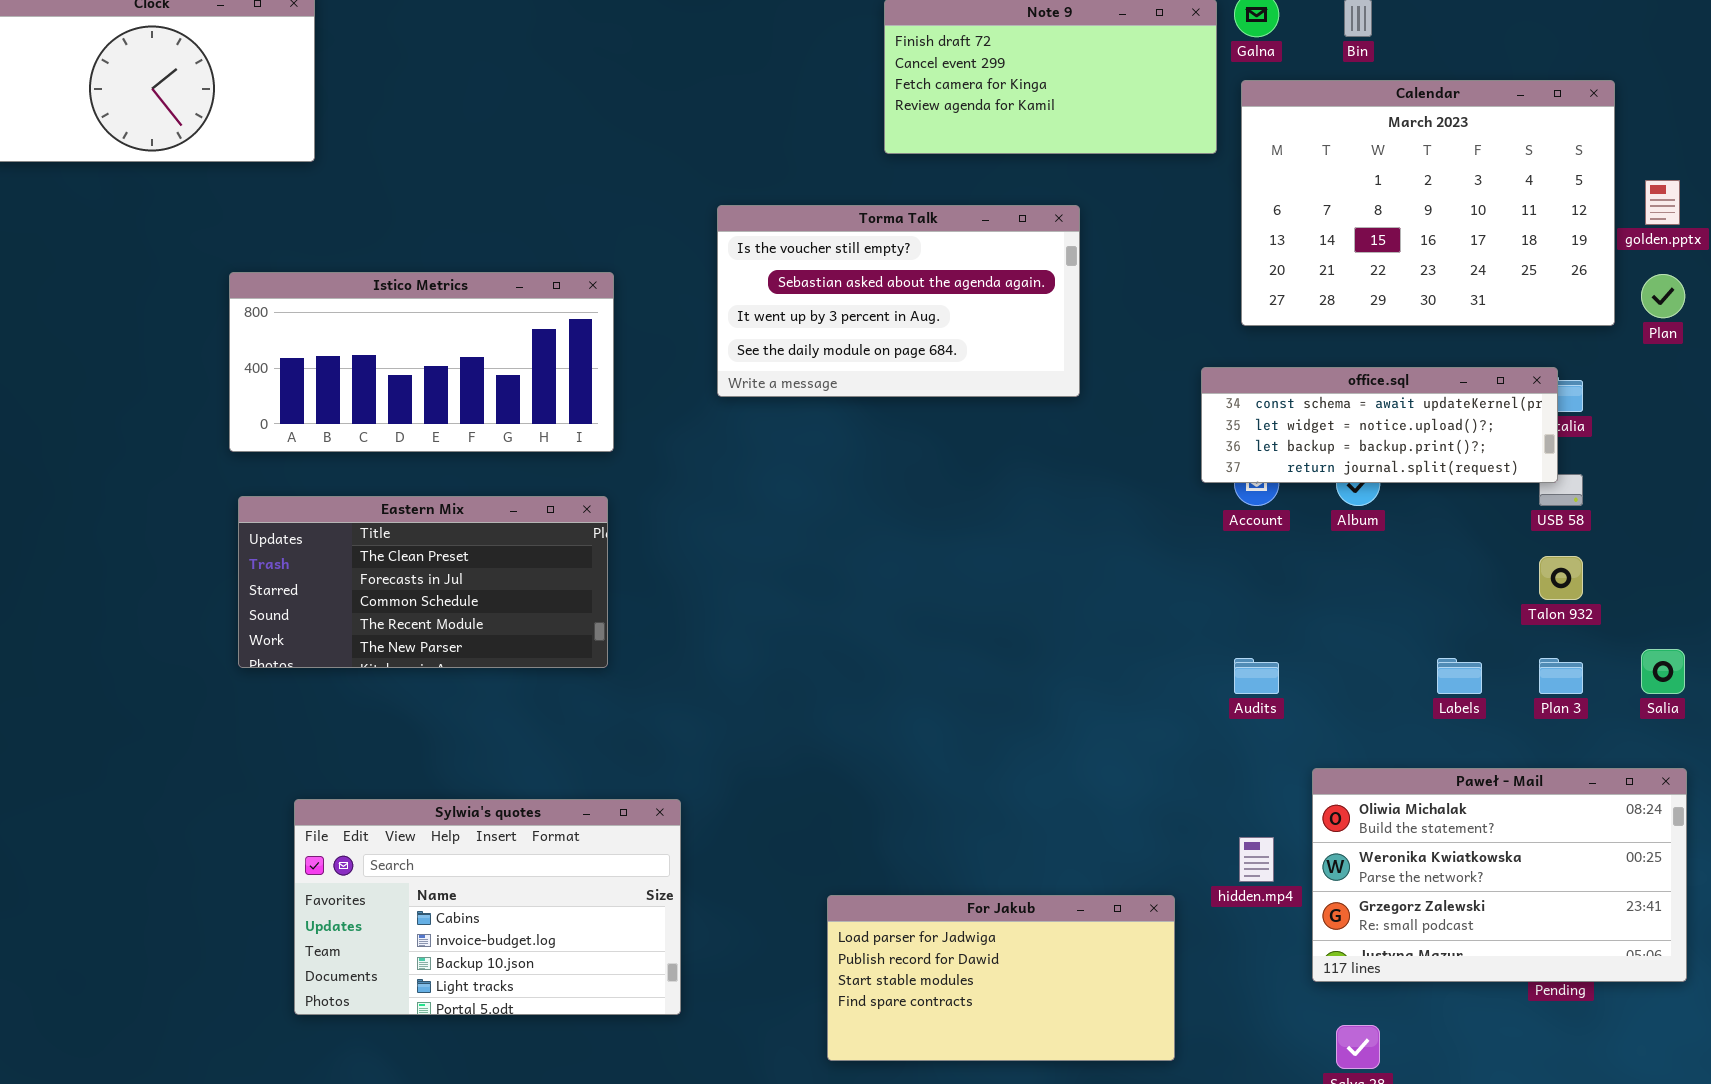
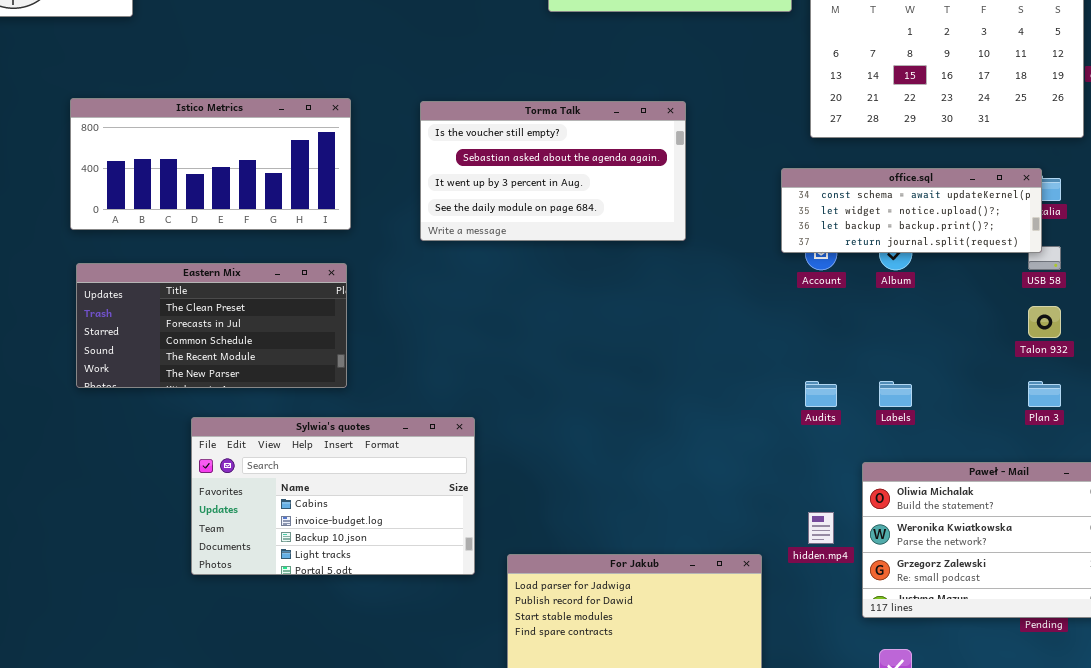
Torma Talk: [717,205,1080,397] -> [420,101,686,241], moved
Labels: [1437,658,1482,694] -> [879,381,912,407], moved
Sylwia's quotes: [294,799,681,1015] -> [191,417,475,575], moved

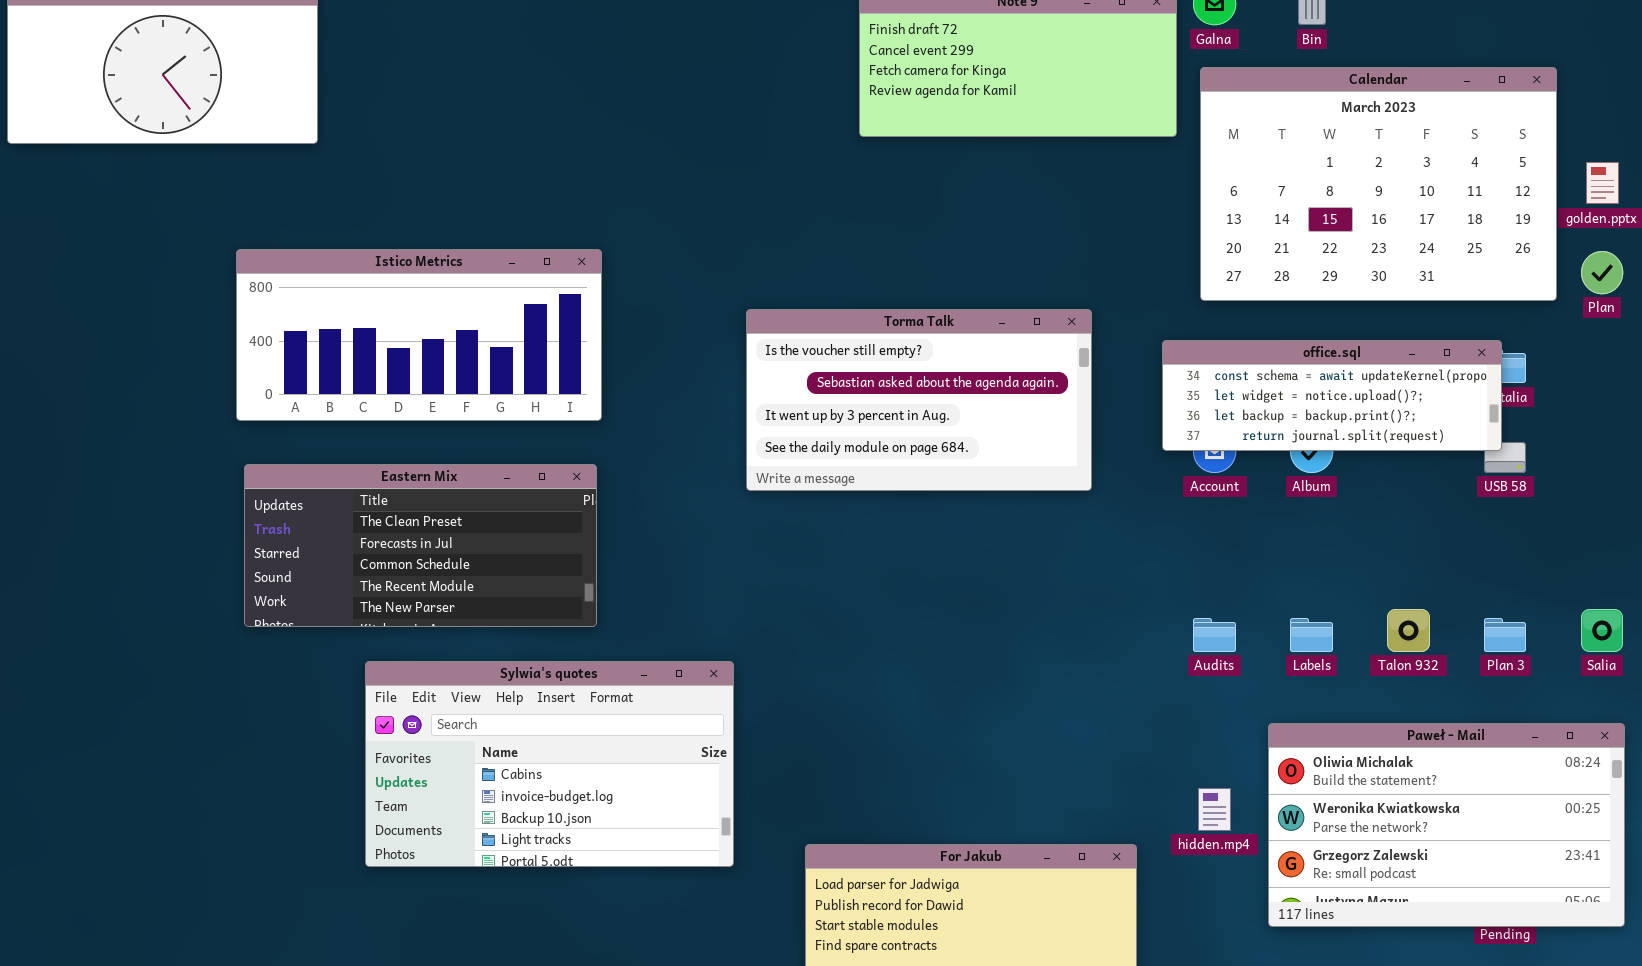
Torma Talk: [420,101,686,241] -> [746,309,1092,491], moved
Talon 932: [1028,306,1061,338] -> [1387,609,1430,652], moved
Sylwia's quotes: [191,417,475,575] -> [365,661,734,867], moved

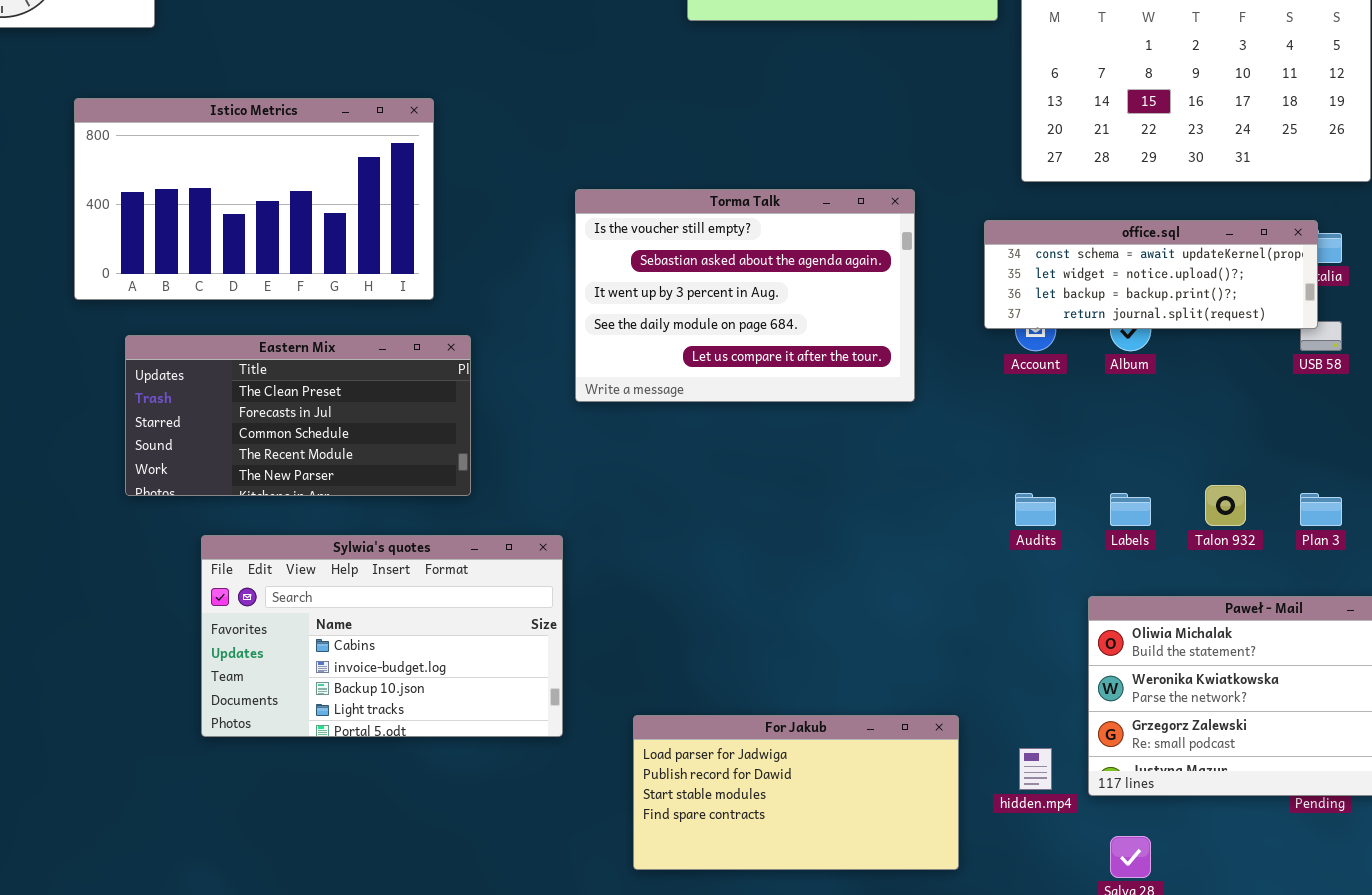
Istico Metrics: [236,249,602,421] -> [74,98,434,300], resized
Torma Talk: [746,309,1092,491] -> [575,189,915,402], resized
Eastern Mix: [244,464,597,627] -> [125,335,471,496], moved
hidden.mp4: [1198,788,1231,831] -> [1019,748,1052,790], moved

